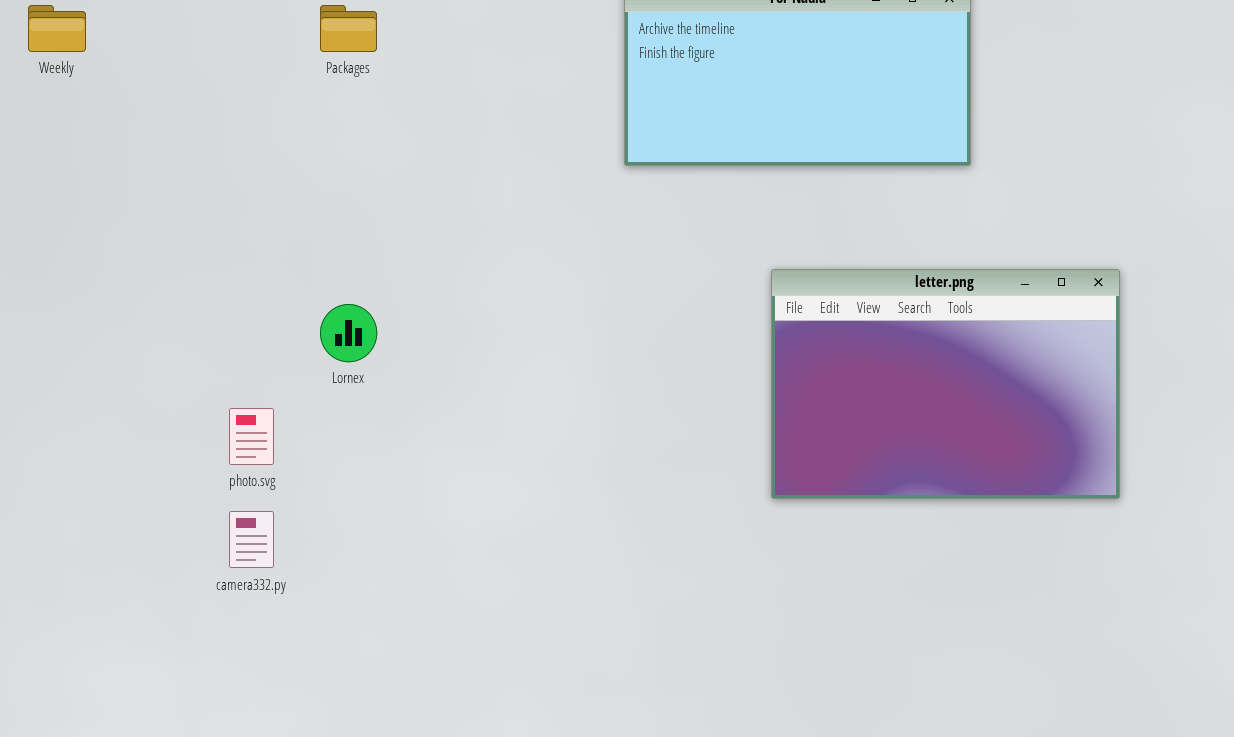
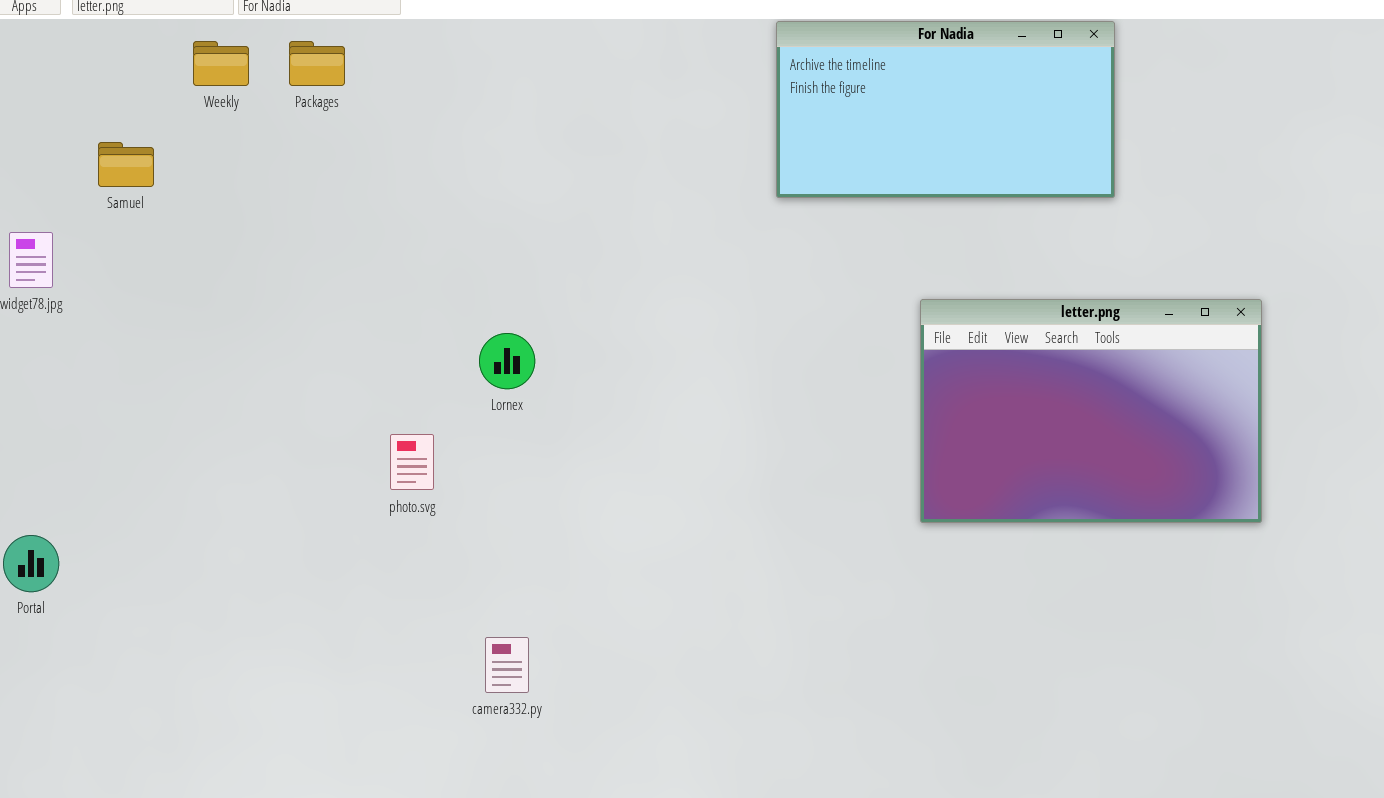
Packages: [320,5,377,52] -> [289,41,345,86], moved
camera332.py: [229,511,274,568] -> [485,637,529,693], moved

